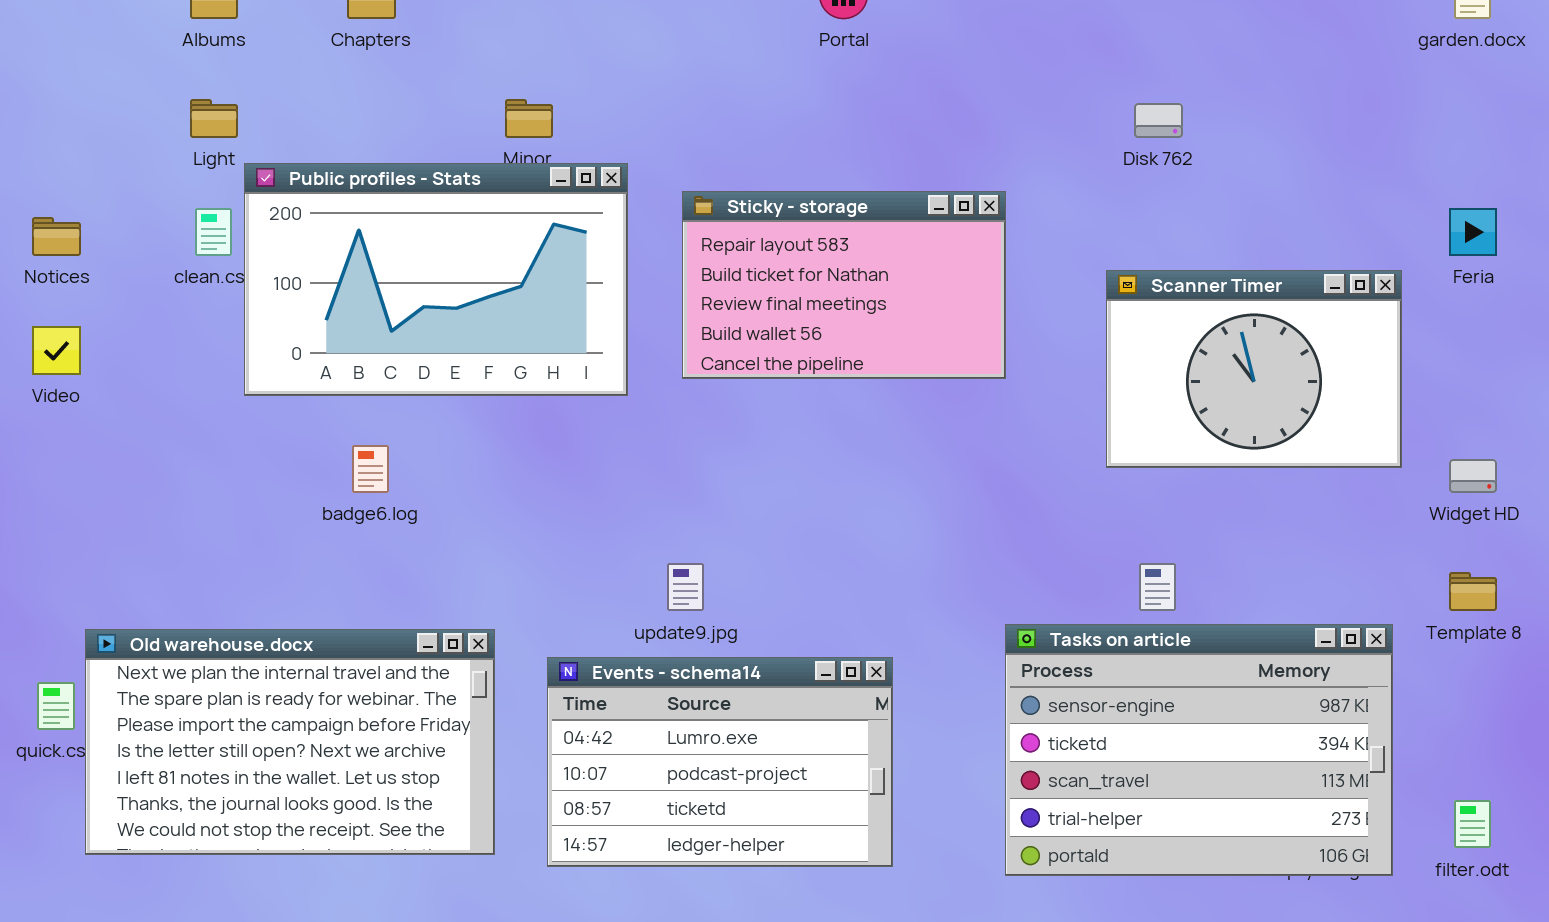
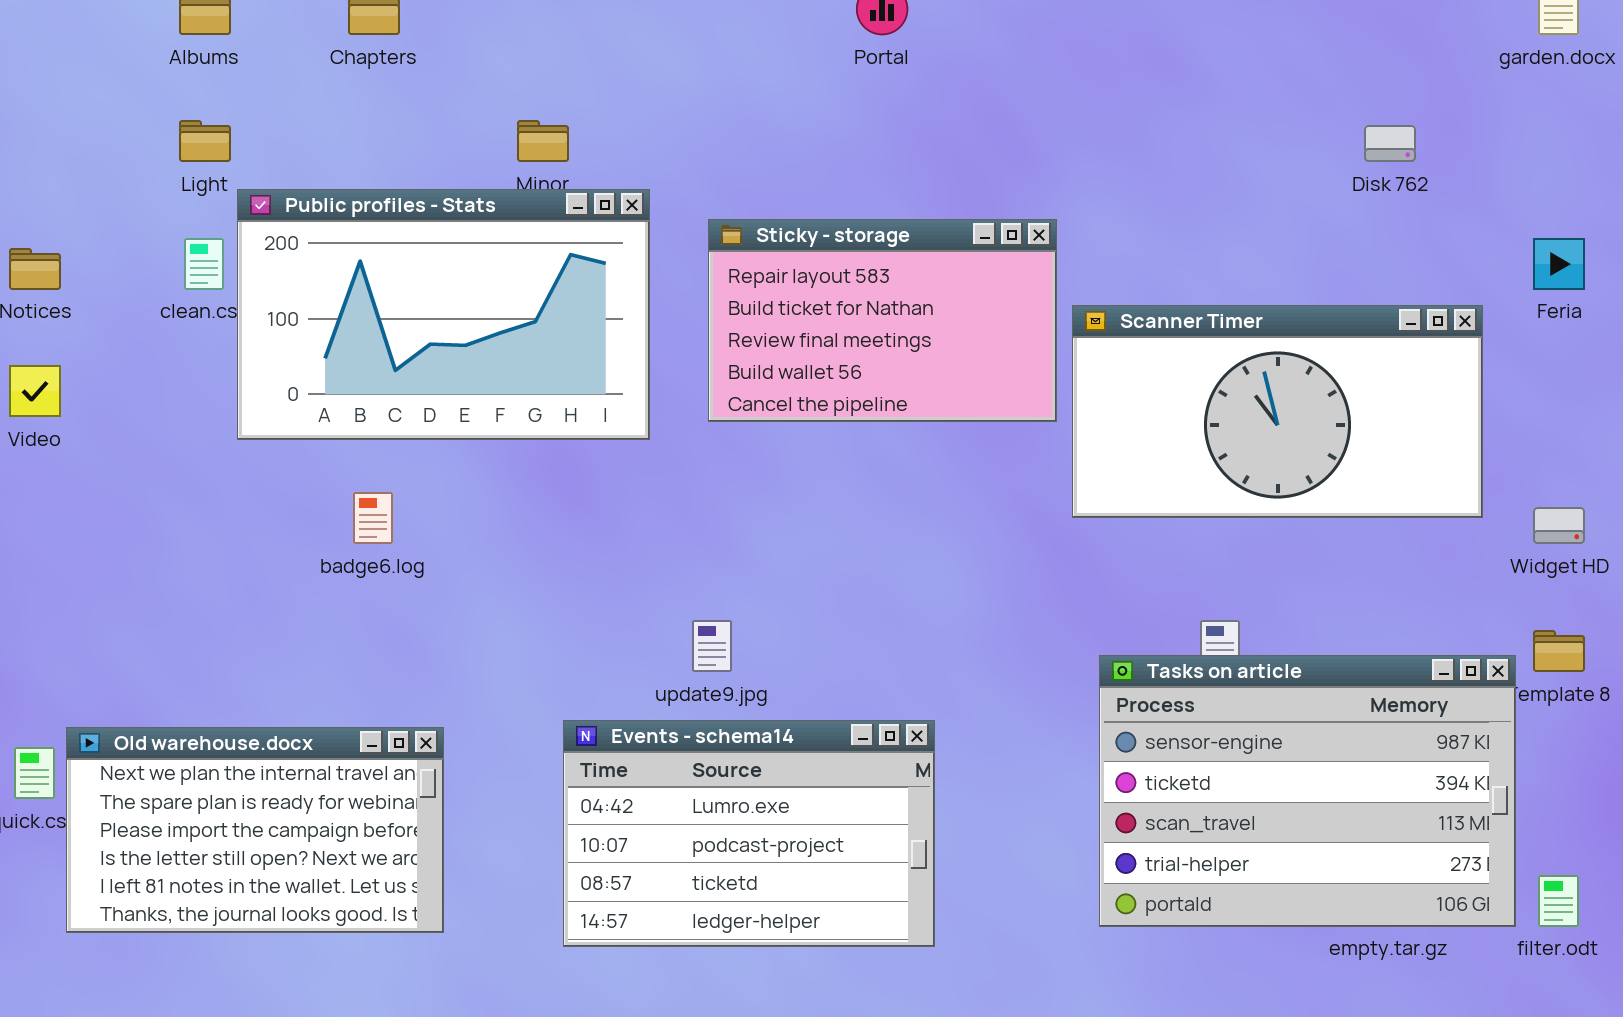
Disk 762: [1134,103,1183,138] -> [1364,125,1416,162], moved
Scanner Timer: [1106,270,1402,468] -> [1072,305,1483,518], resized
Tasks on article: [1005,624,1393,876] -> [1099,655,1516,927], moved
Old warehouse.docx: [85,629,495,855] -> [66,727,444,933], resized

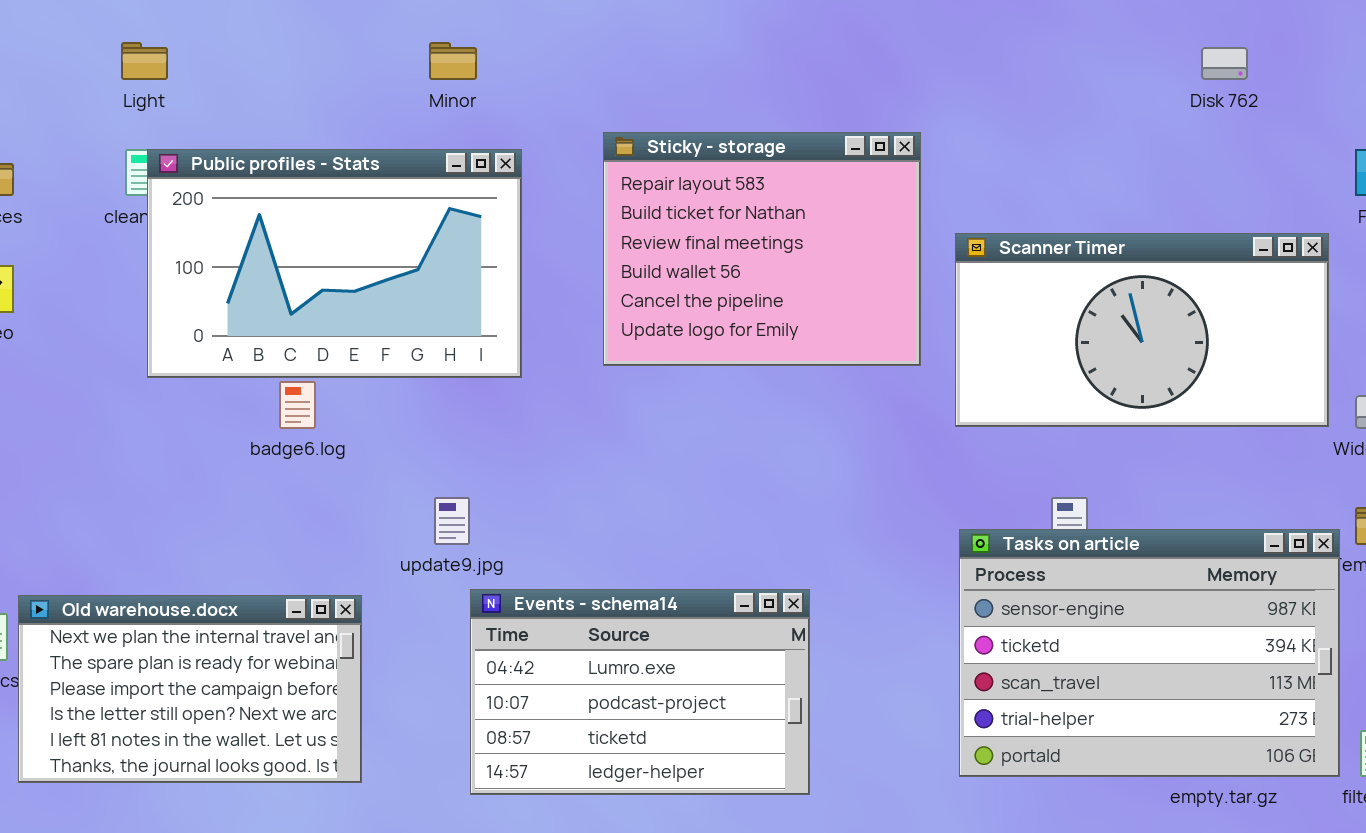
Public profiles - Stats: [237,189,650,440] -> [147,149,522,378], moved
Sticky - storage: [708,219,1057,422] -> [603,132,921,366], resized
Scanner Timer: [1072,305,1483,518] -> [955,233,1329,427], moved
update9.jpg: [692,620,732,672] -> [434,497,470,545], moved

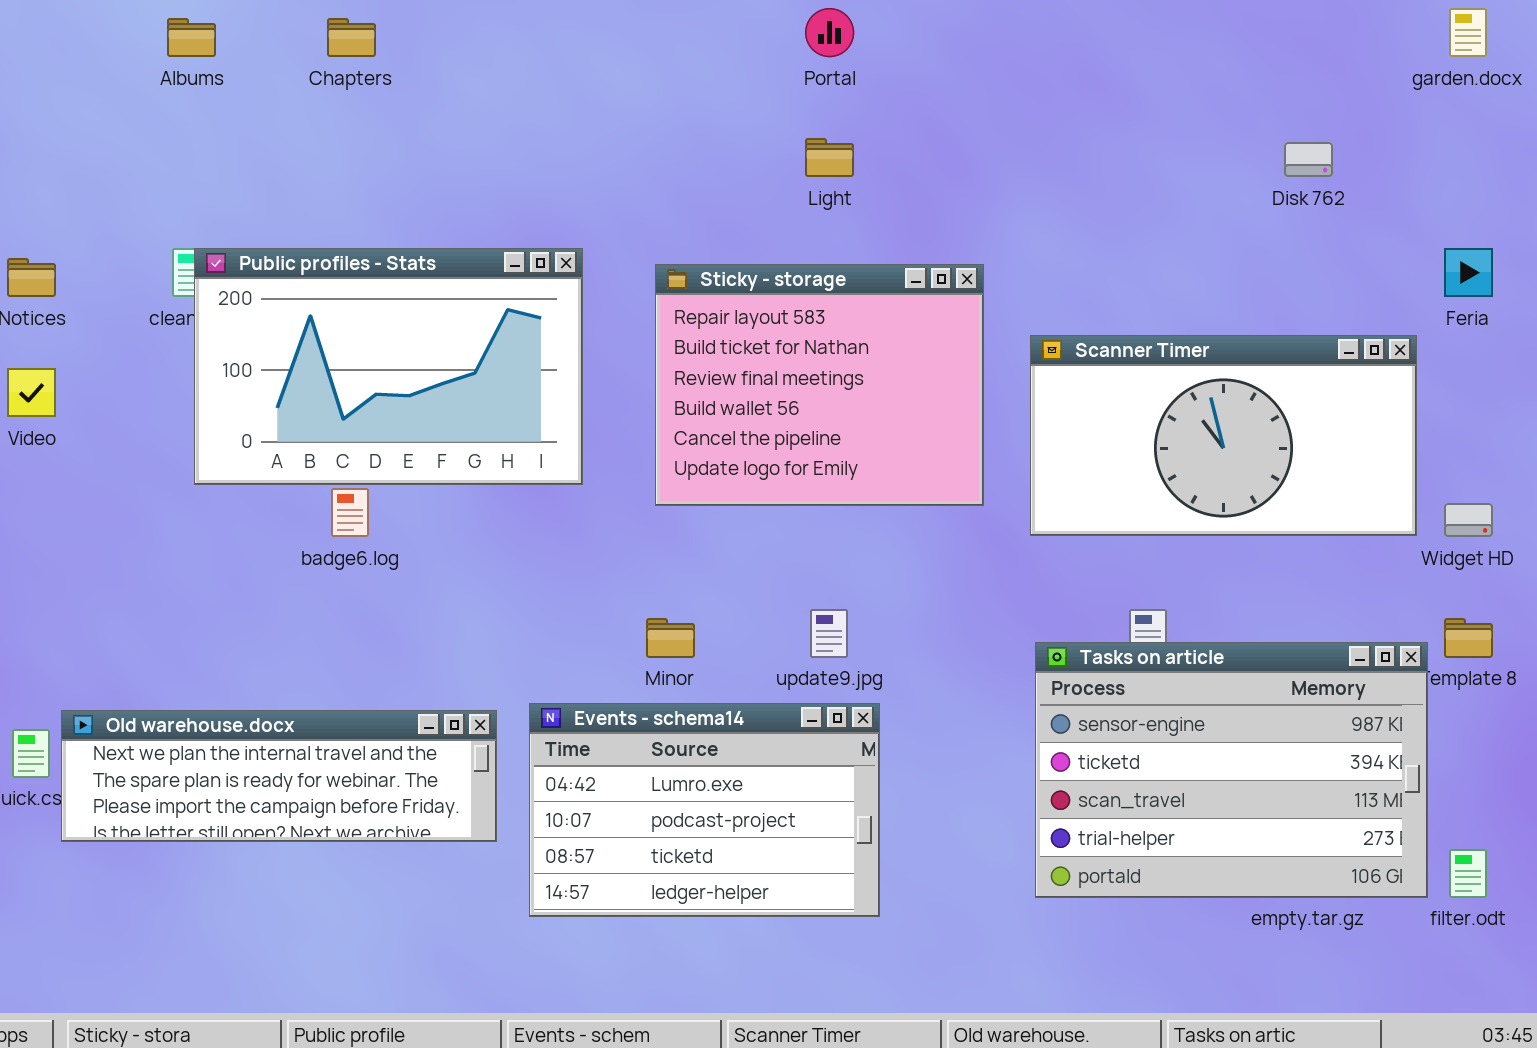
Light: [121,42,168,80] -> [805,138,854,177], moved
Minor: [429,42,477,80] -> [646,618,695,658], moved
Sticky - storage: [603,132,921,366] -> [655,264,984,506], moved
update9.jpg: [434,497,470,545] -> [810,609,848,658], moved
Old warehouse.docx: [18,595,362,783] -> [61,710,497,842], resized

